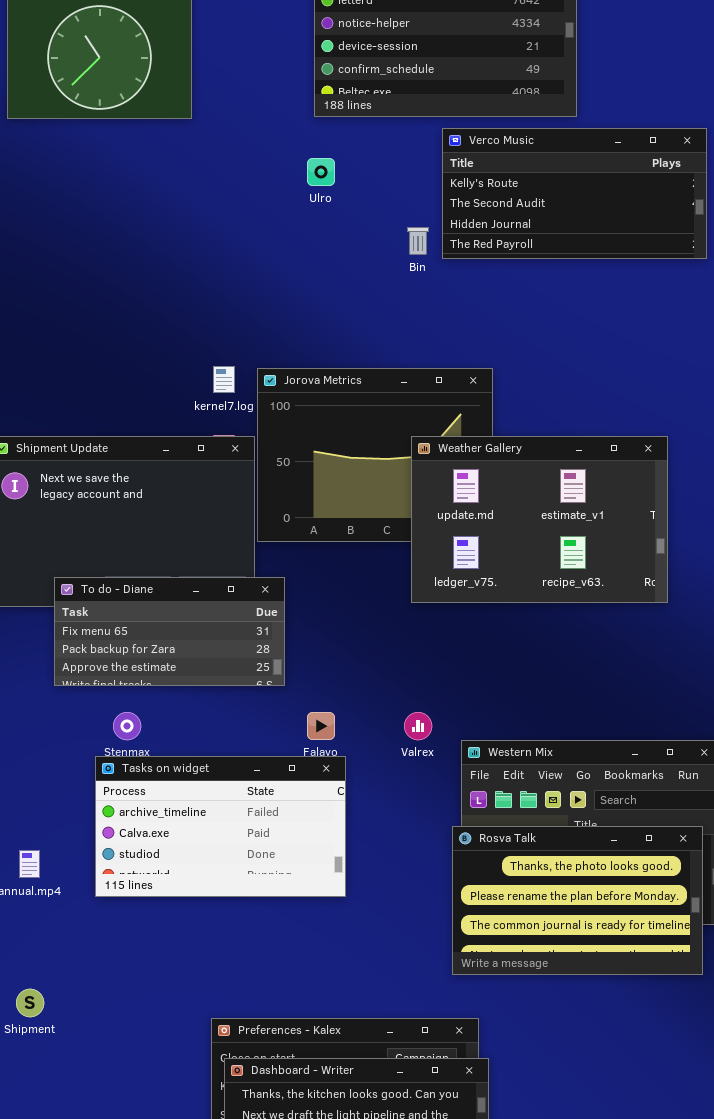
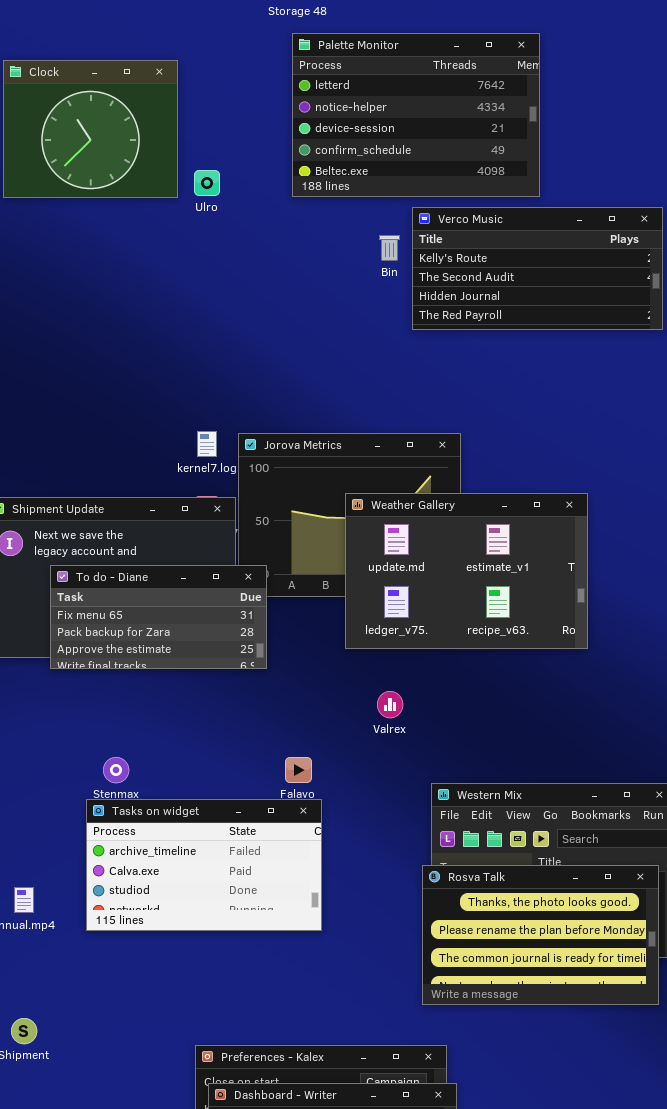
Ulro: [307,158,335,186] -> [194,170,220,196], moved
Bin: [407,227,429,255] -> [379,235,400,261], moved
Weather Gallery: [411,436,668,603] -> [345,493,588,649], moved
To do - Diane: [54,577,285,686] -> [50,565,267,669], moved
Valrex: [404,712,432,740] -> [377,691,403,718], moved

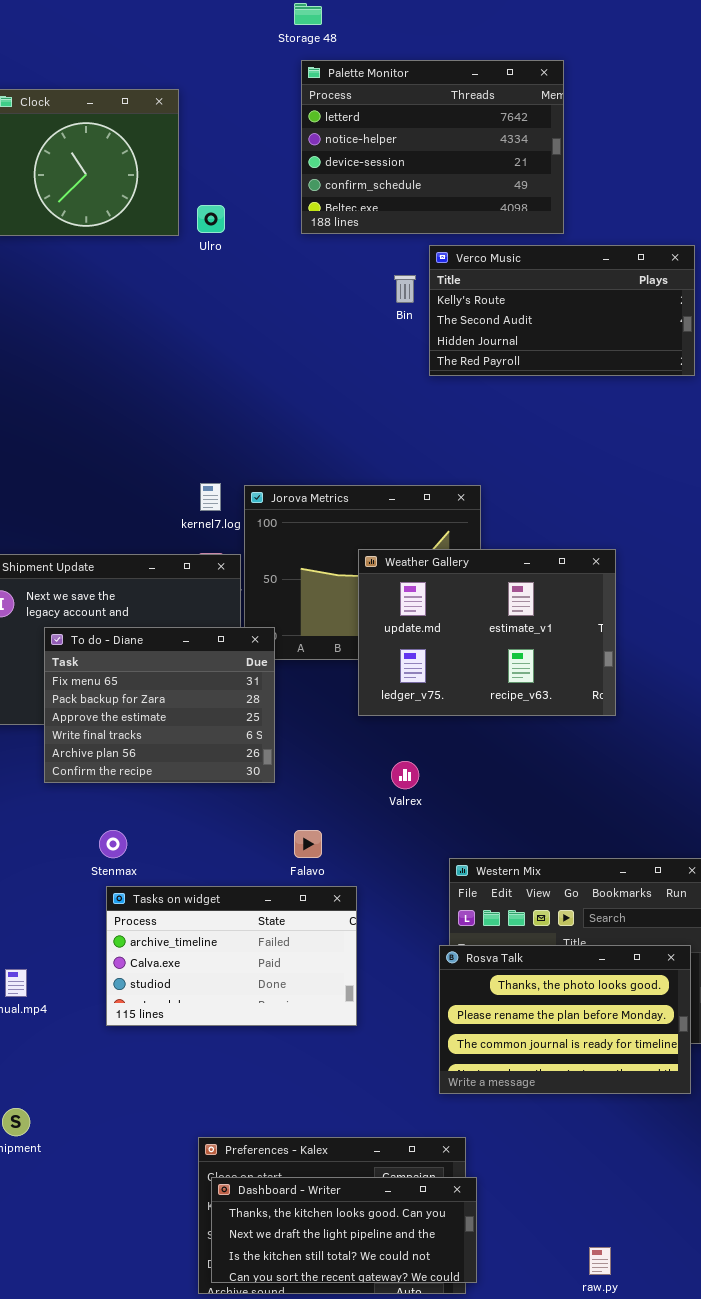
To do - Diane: [50,565,267,669] -> [44,627,275,783], resized
Tasks on widget: [86,799,322,931] -> [106,886,357,1026], moved

